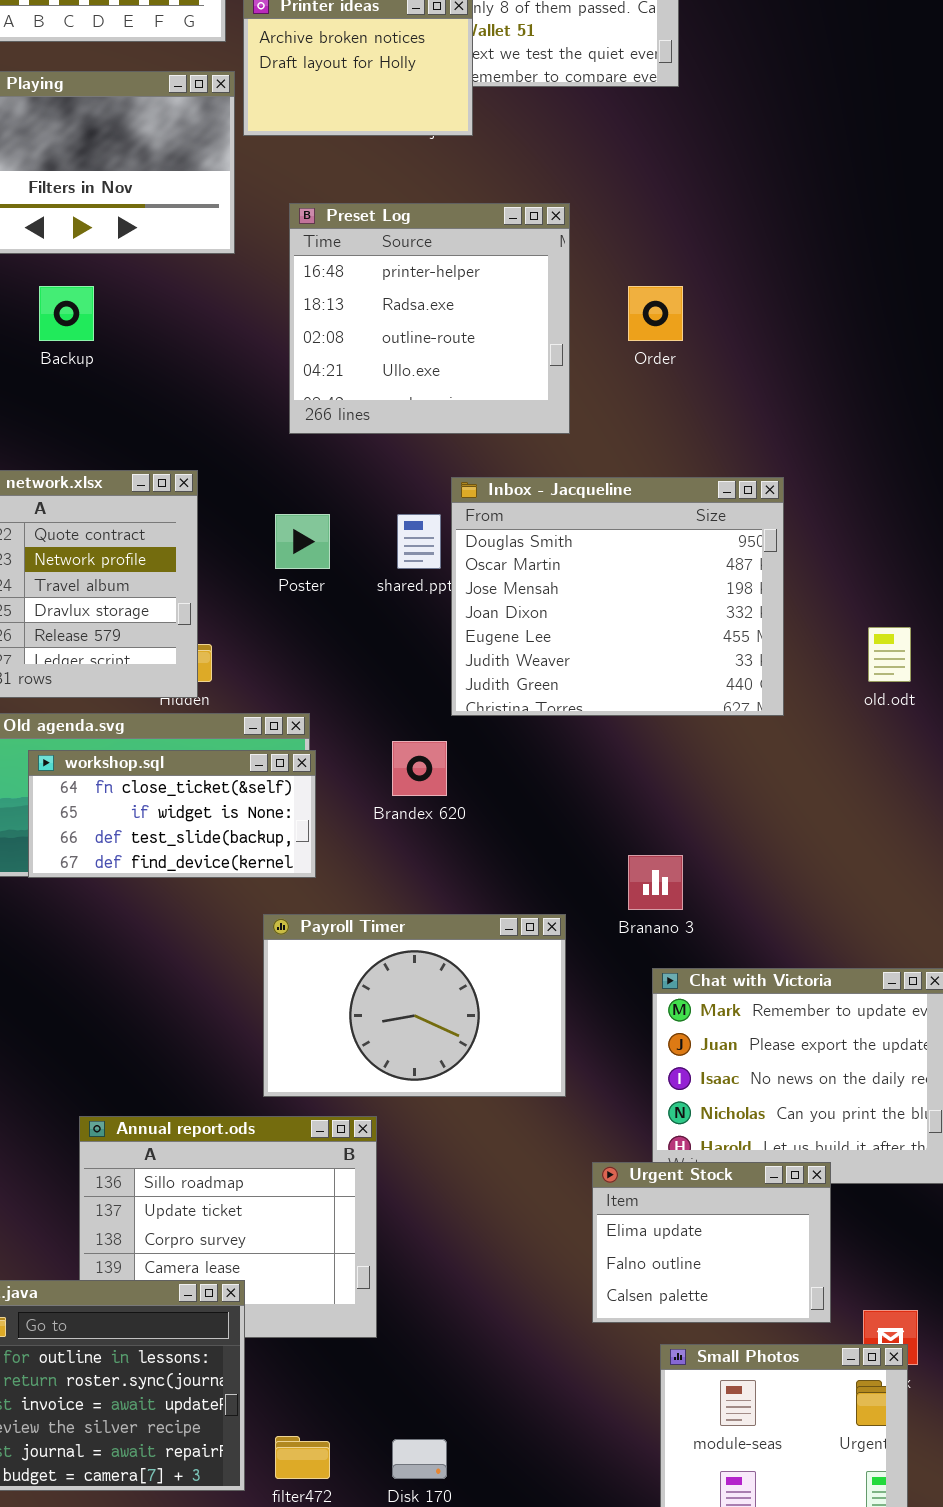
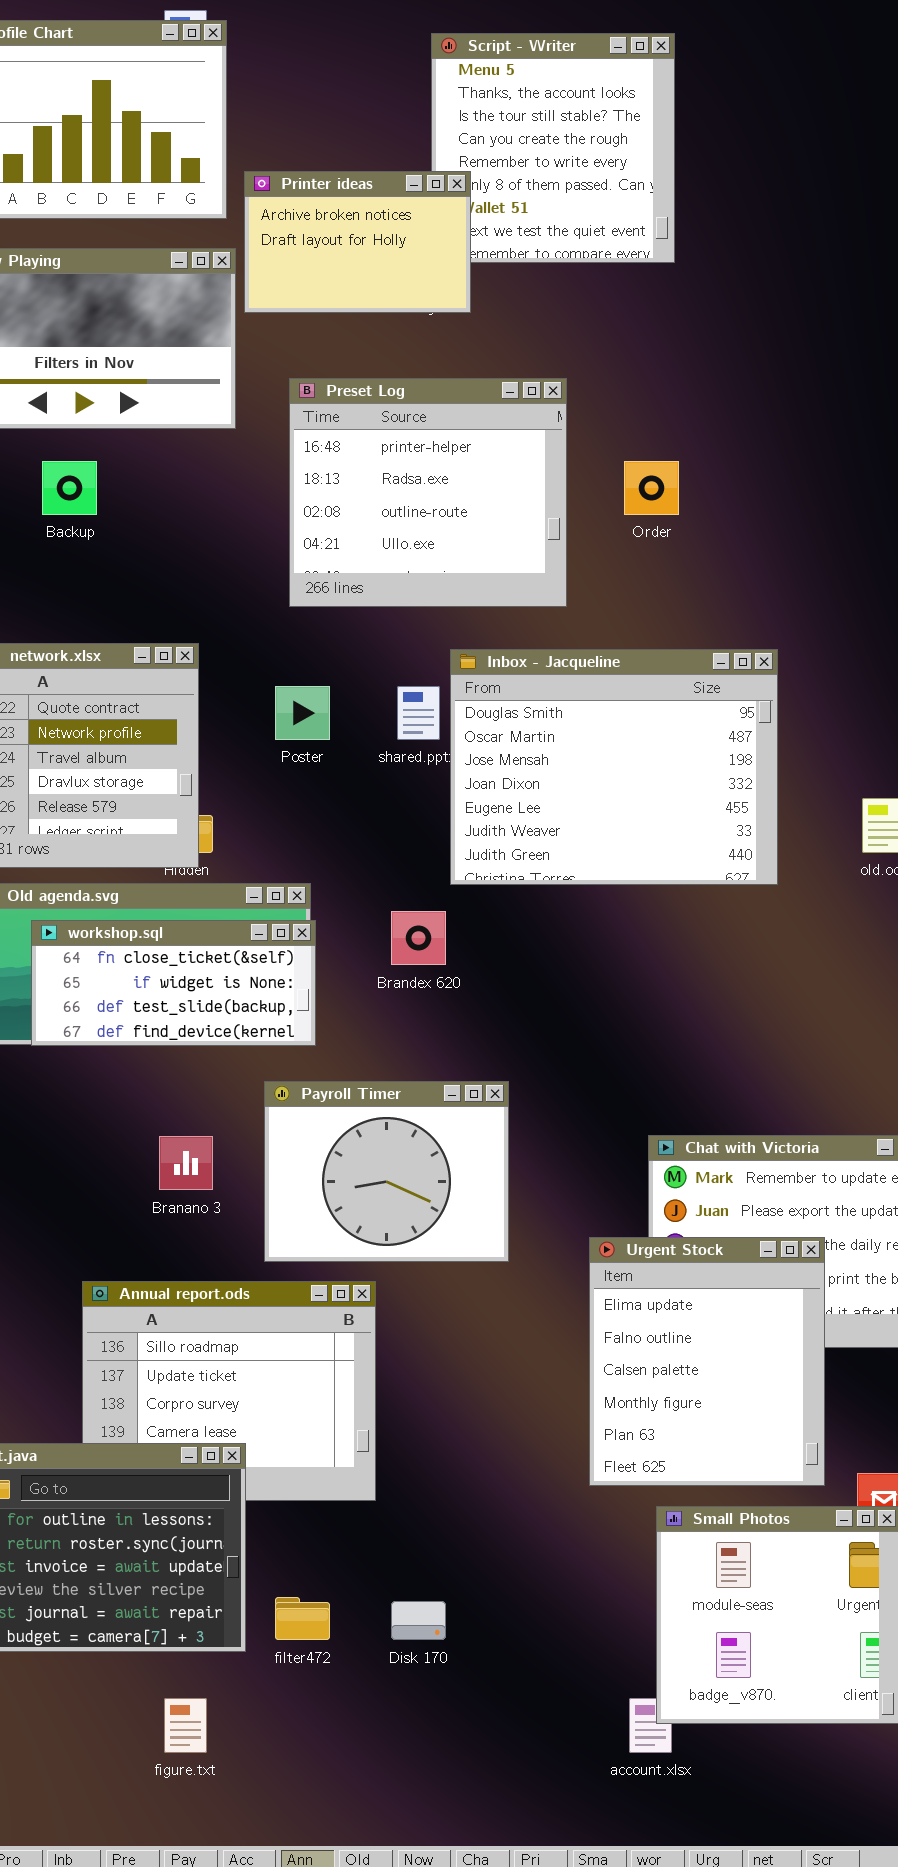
Branano 3: [628,855,683,910] -> [159,1136,213,1190], moved
Payroll Timer: [263,914,566,1097] -> [264,1081,509,1262], resized
Urgent Stock: [592,1162,831,1323] -> [589,1237,825,1486], resized

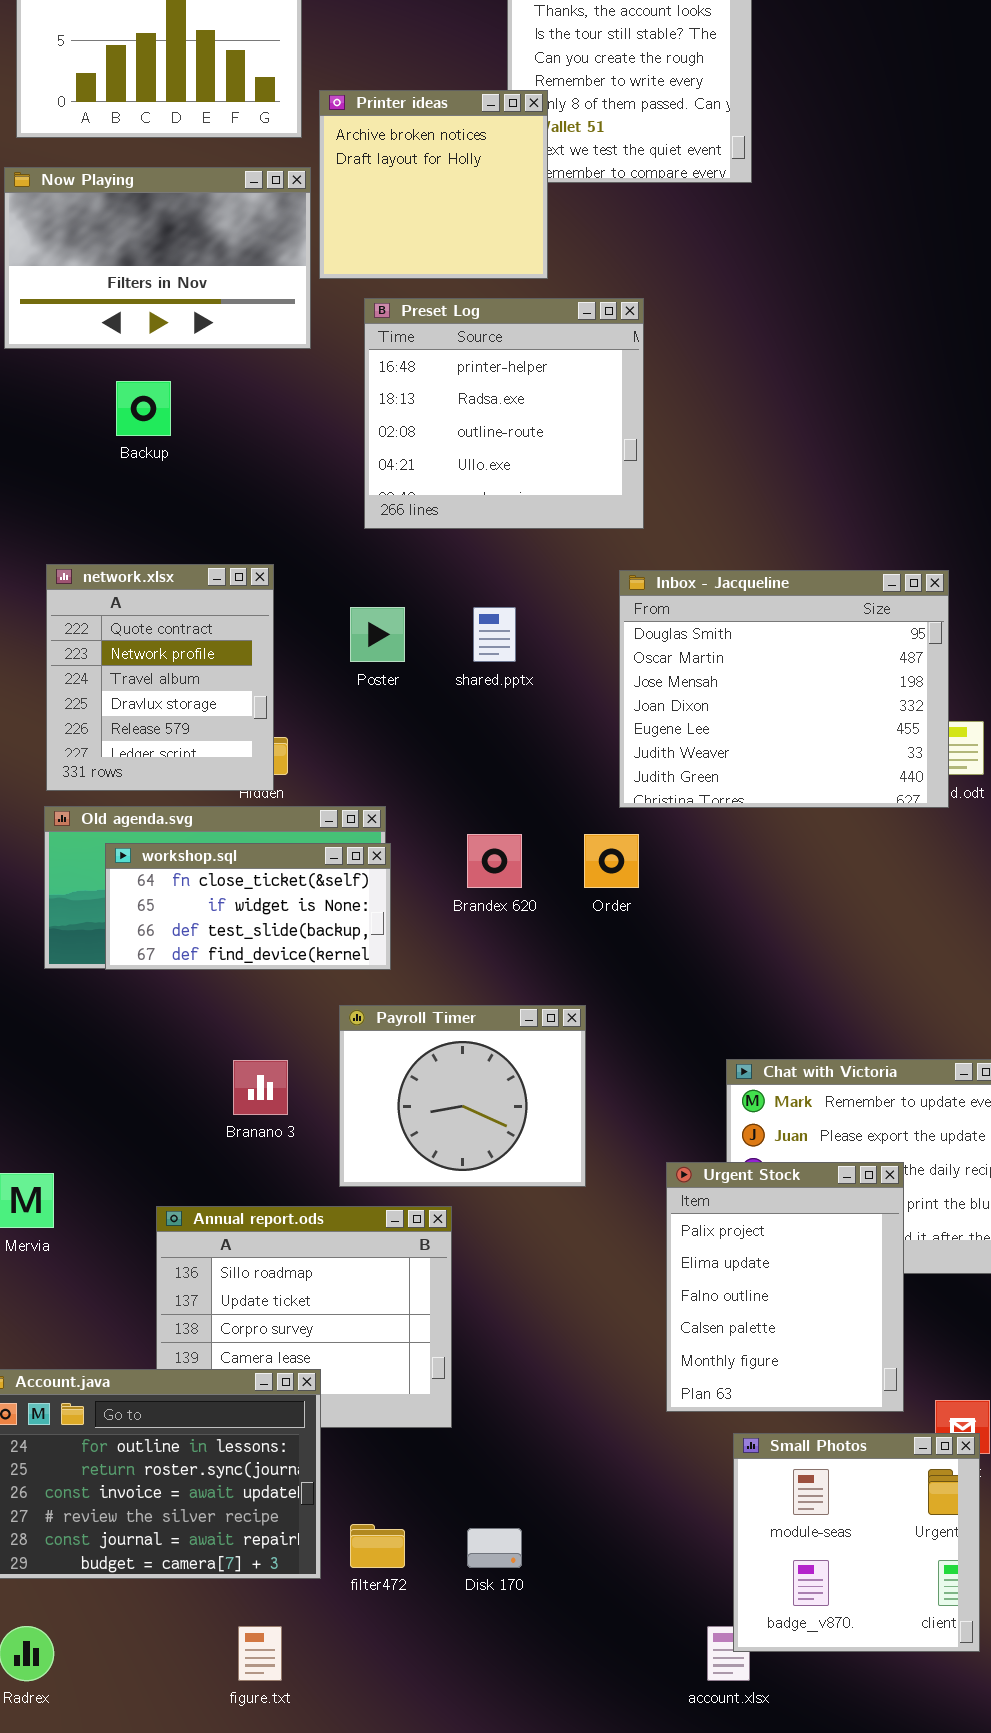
Printer ideas: [244,171,471,313] -> [319,90,548,279], resized
Order: [624,461,679,515] -> [584,834,639,888], moved
Inbox - Jacqueline: [450,649,778,885] -> [619,570,949,808], moved
Urgent Stock: [589,1237,825,1486] -> [666,1162,904,1412], scrolled up 1 row

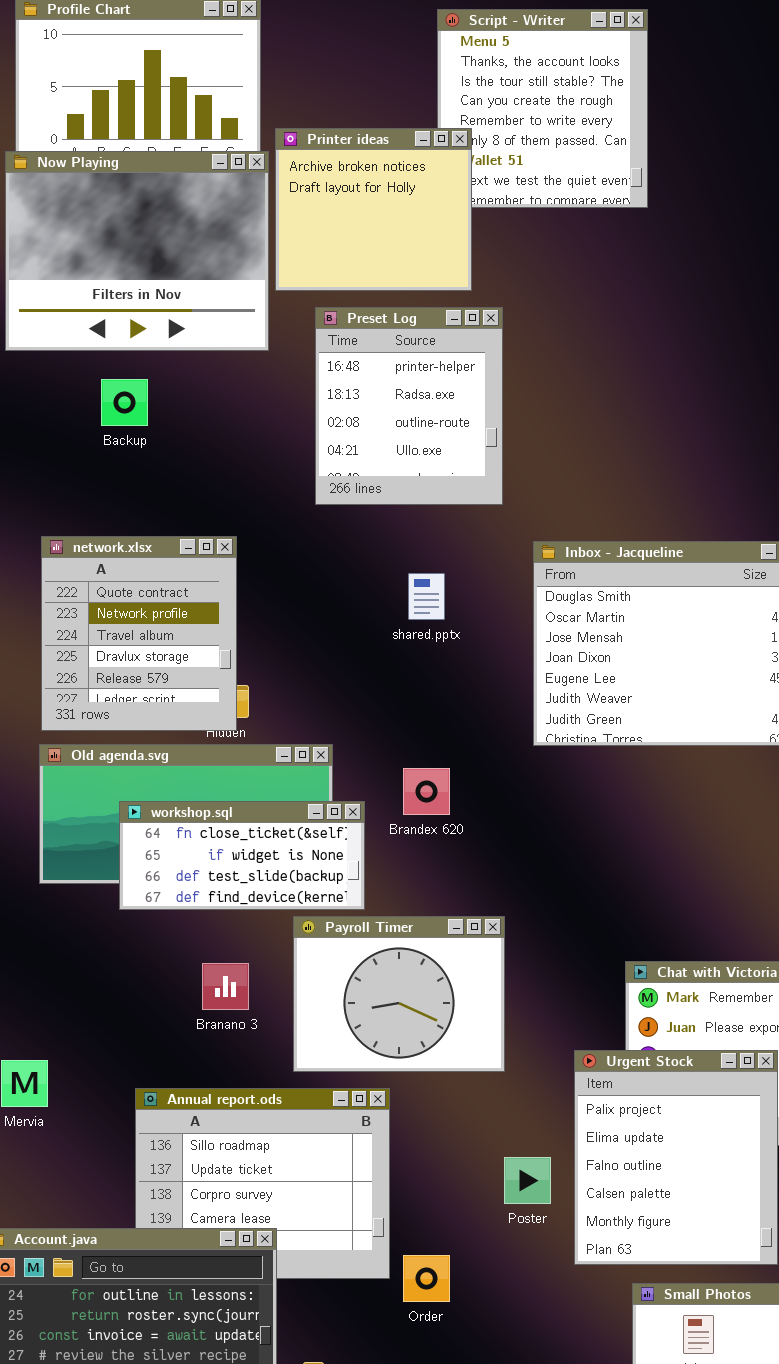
Now Playing: [4,167,311,349] -> [5,151,269,351], resized
Preset Log: [364,298,644,529] -> [315,307,503,505], resized
Poster: [350,607,405,662] -> [504,1157,551,1204], moved
Order: [584,834,639,888] -> [403,1255,450,1302], moved
workshop.sql: [105,843,391,970] -> [119,801,365,910], moved

